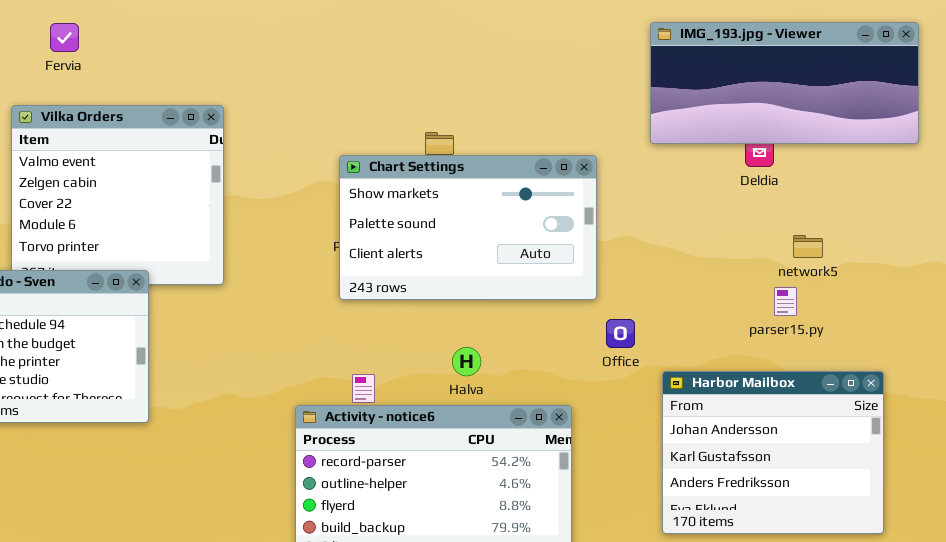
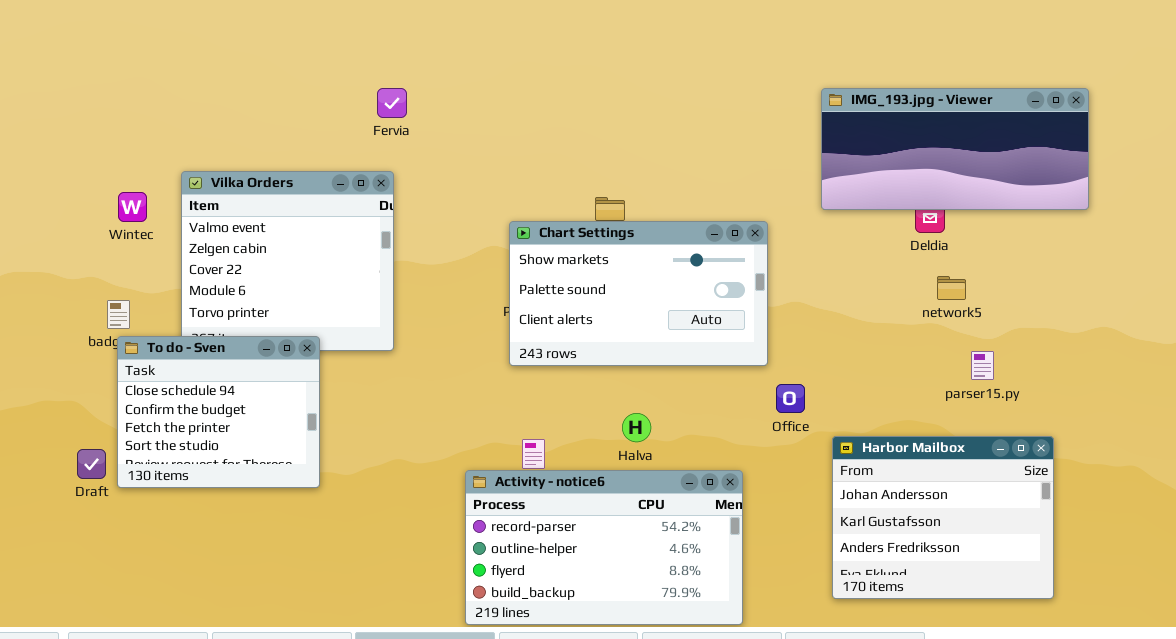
Fervia: [50,23,79,52] -> [377,88,407,118], moved
network5: [793,235,823,258] -> [937,276,966,300], moved
parser15.py: [774,287,797,316] -> [971,351,994,380], moved

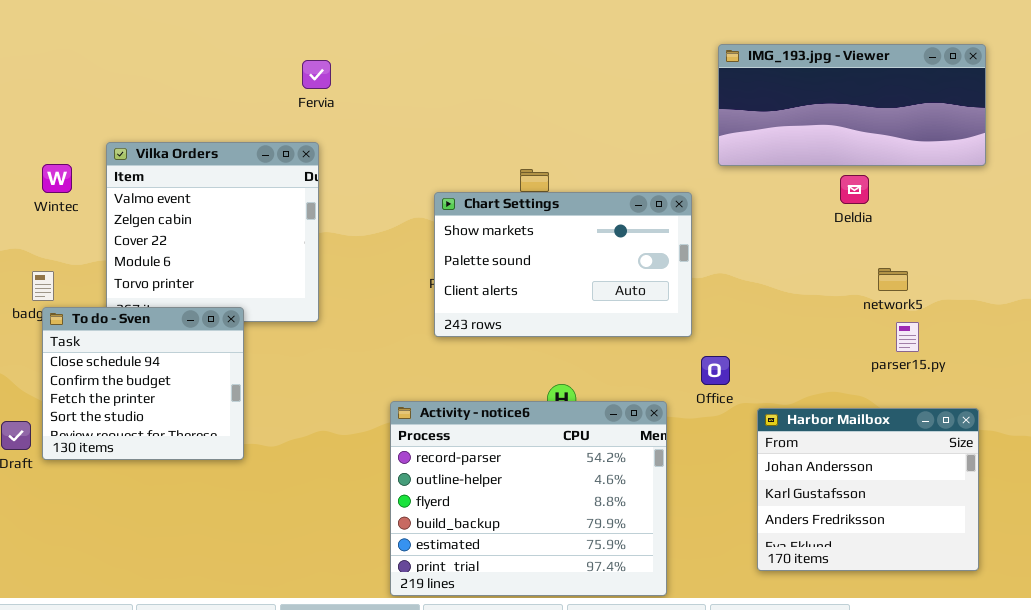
IMG_193.jpg - Viewer: [821,88,1089,210] -> [718,44,986,166], moved
network5: [937,276,966,300] -> [878,268,908,291], moved
Activity - notice6: [465,470,743,625] -> [390,401,667,596], resized

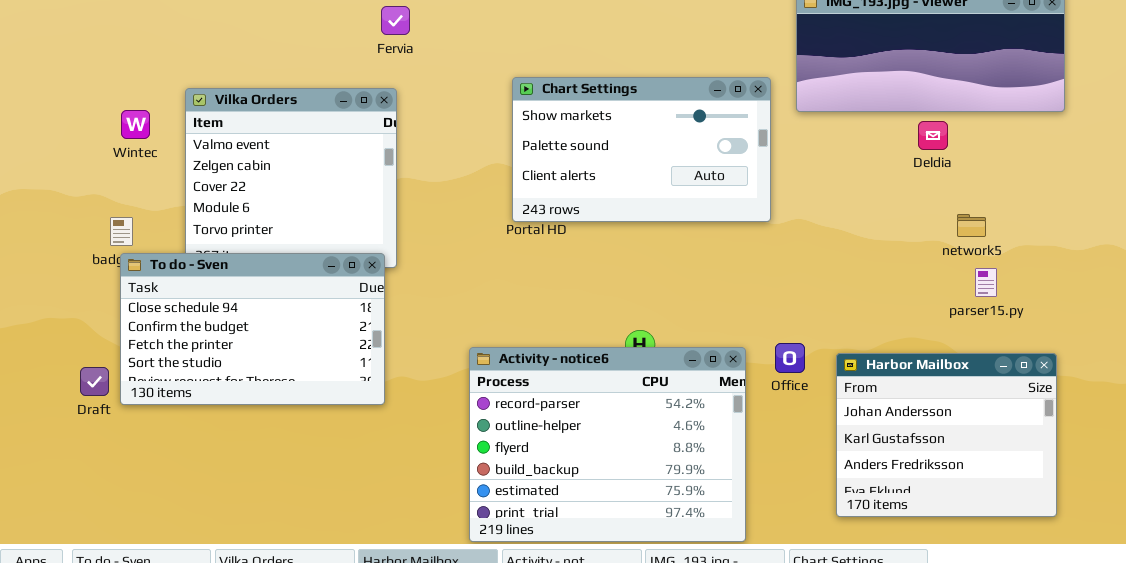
Chart Settings: [434,192,692,337] -> [512,77,771,222], moved
To do - Sven: [42,307,244,460] -> [120,253,385,405], resized
Office: [701,356,730,385] -> [775,343,805,373], moved

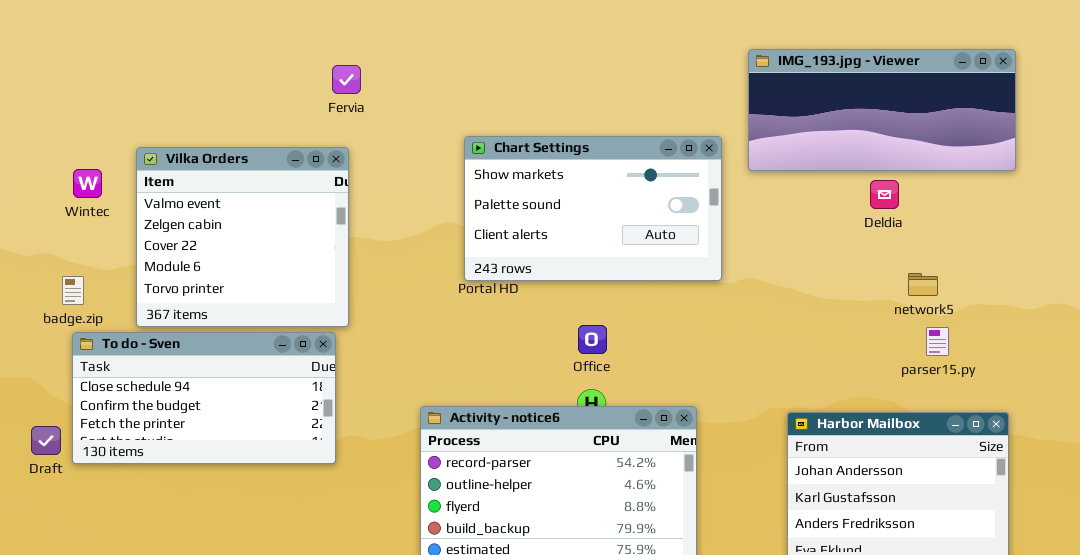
To do - Sven: [120,253,385,405] -> [72,332,336,464], resized
Office: [775,343,805,373] -> [578,325,607,354], moved

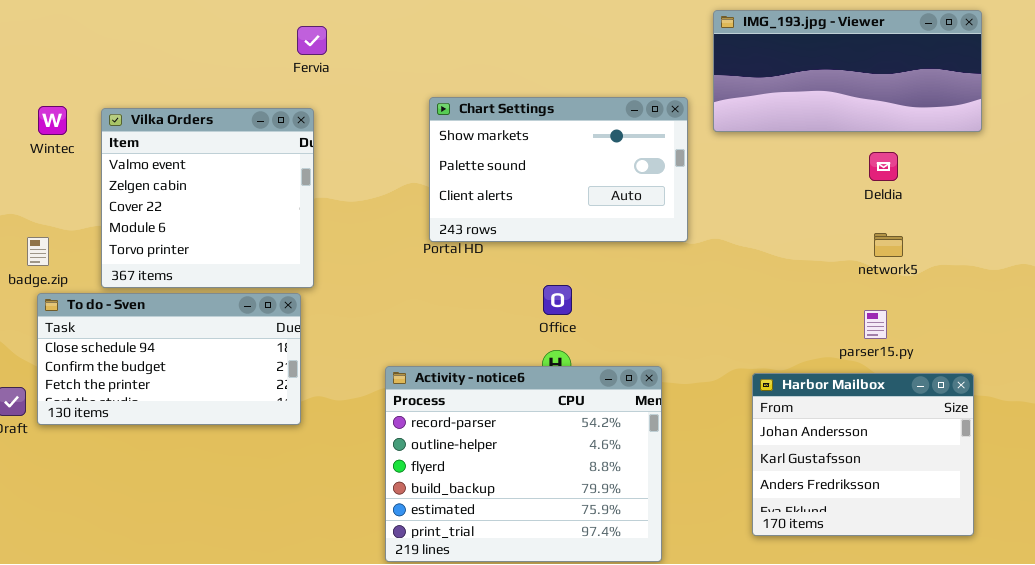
Wintec: [73,169,102,198] -> [38,106,67,135], moved
Deldia: [870,180,899,209] -> [869,152,898,181], moved
parser15.py: [926,327,949,356] -> [864,310,887,339], moved

